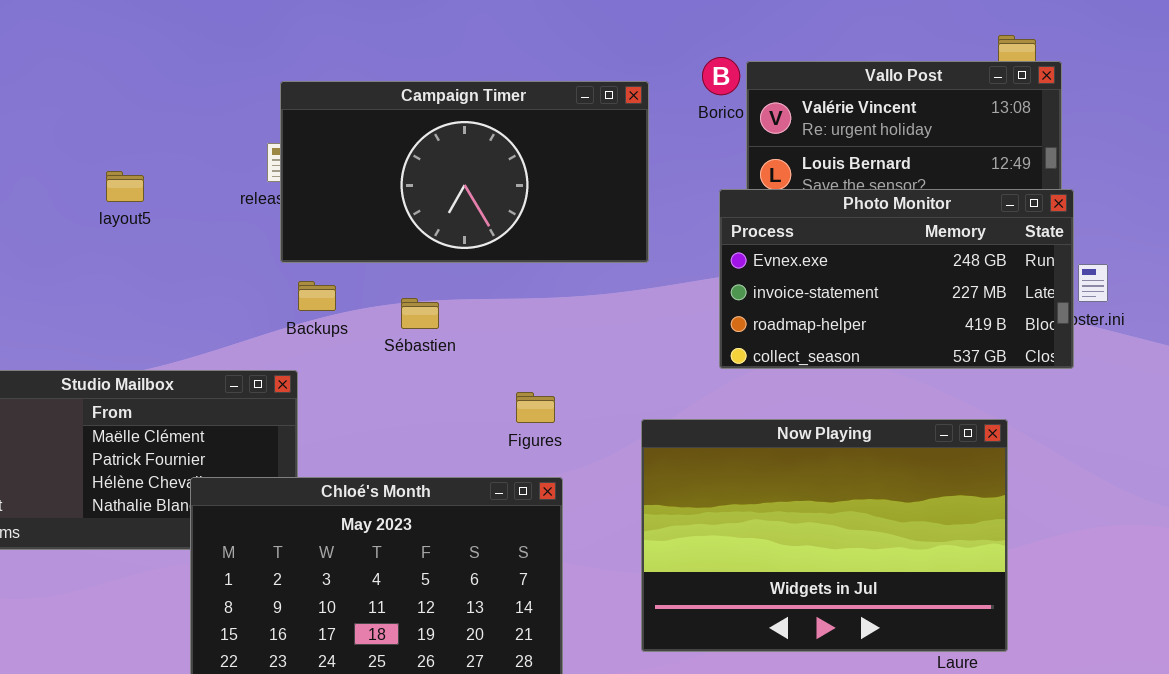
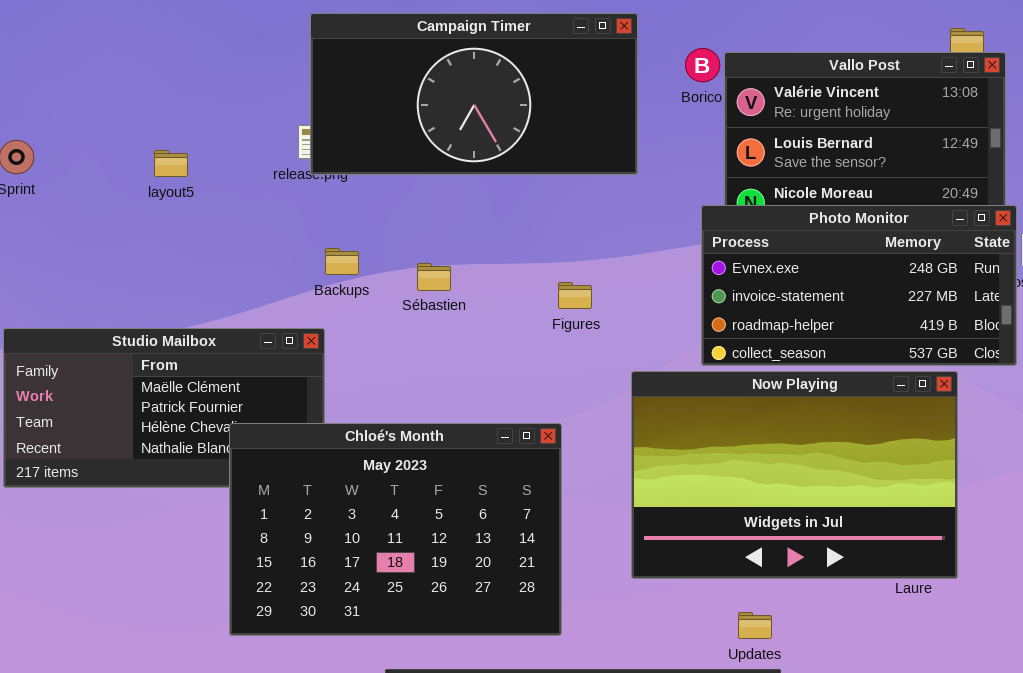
Campaign Timer: [280,81,649,263] -> [310,13,638,175], moved
Photo Monitor: [719,189,1074,369] -> [701,205,1017,366], moved
Figures: [516,392,555,423] -> [558,282,592,309], moved

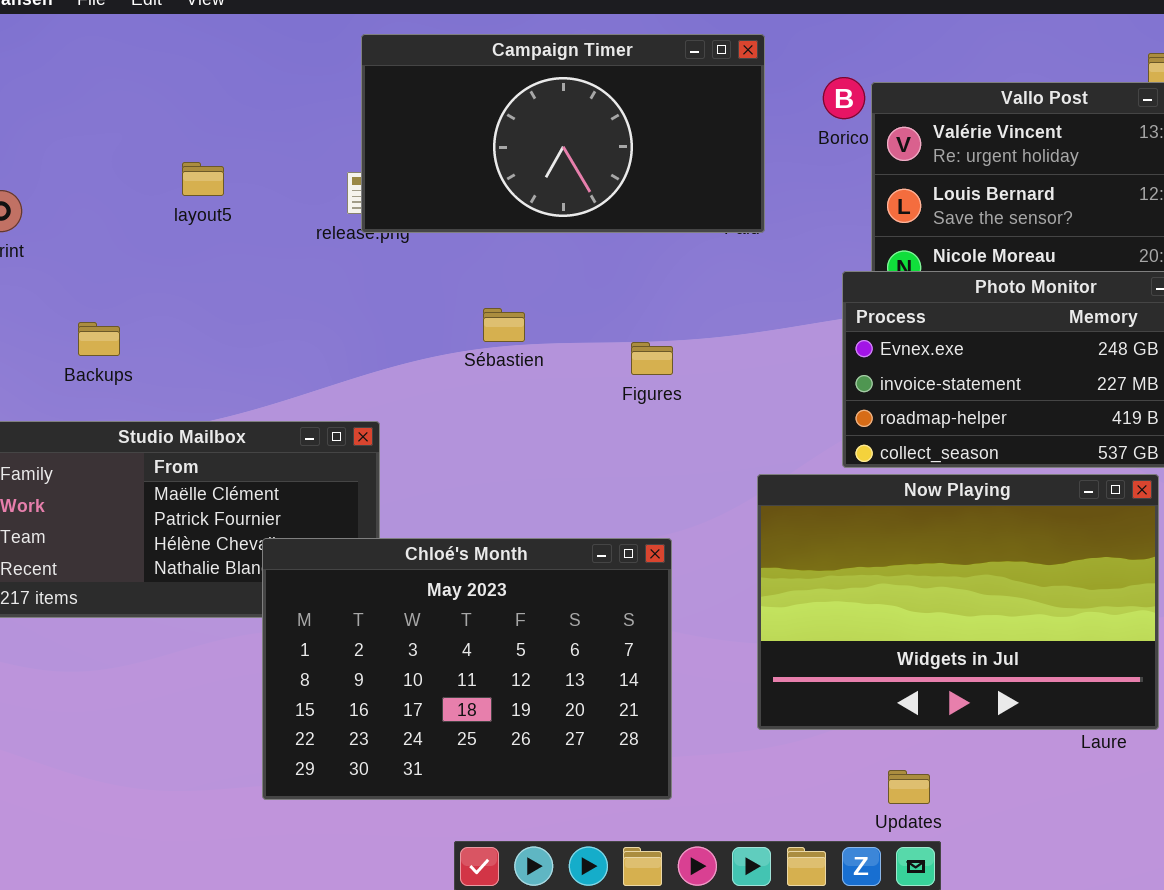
layout5: [154,150,188,177] -> [182,162,224,196], moved
Backups: [325,248,359,275] -> [78,322,120,356], moved
Sébastien: [417,263,451,291] -> [483,308,525,342], moved
Figures: [558,282,592,309] -> [631,342,673,375], moved

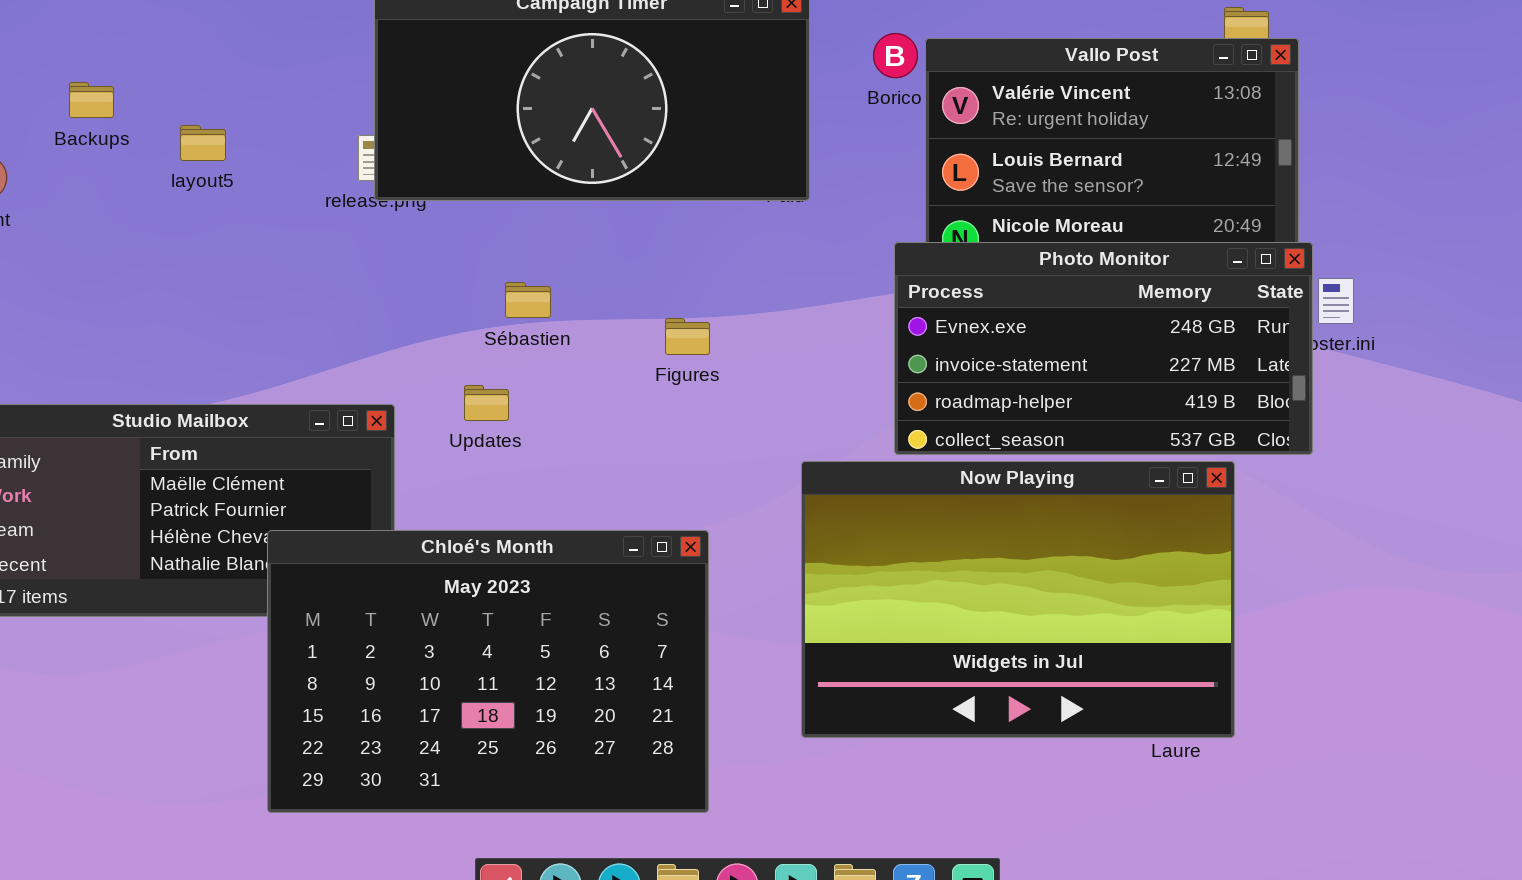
Backups: [78,322,120,356] -> [69,82,114,118], moved
Updates: [888,770,930,804] -> [464,385,509,421], moved

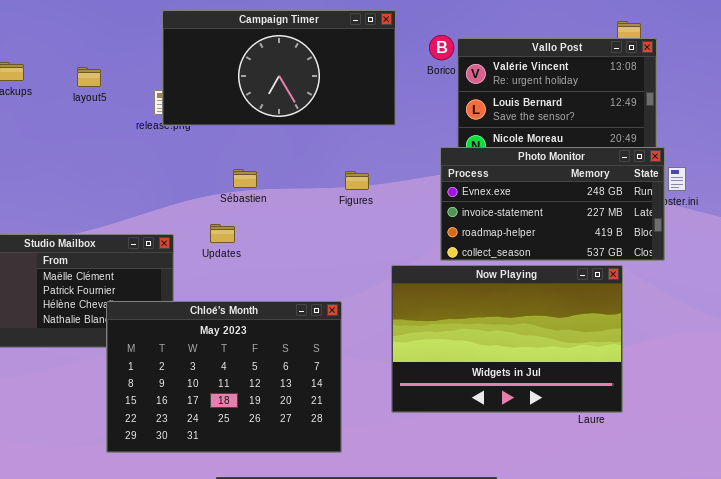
layout5: [180,125,226,161] -> [77,67,101,87], moved
Figures: [665,318,710,355] -> [345,171,369,190], moved

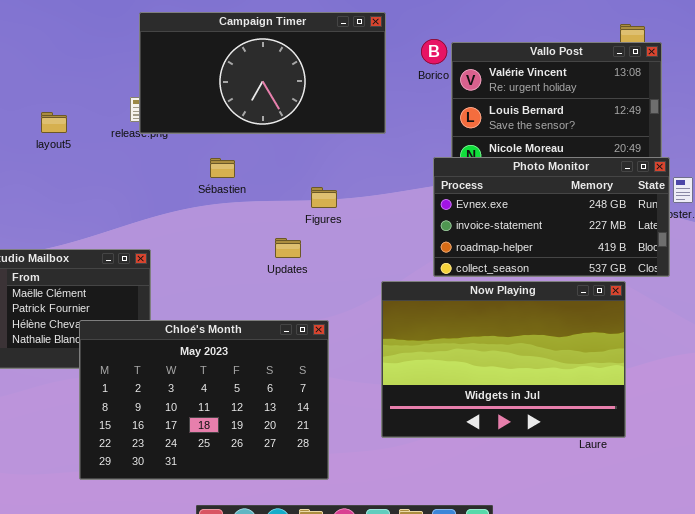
layout5: [77,67,101,87] -> [41,112,67,133], moved
Sébastien: [233,169,257,188] -> [210,158,235,178], moved
Figures: [345,171,369,190] -> [311,187,337,208], moved
Updates: [210,224,235,243] -> [275,238,301,258], moved

